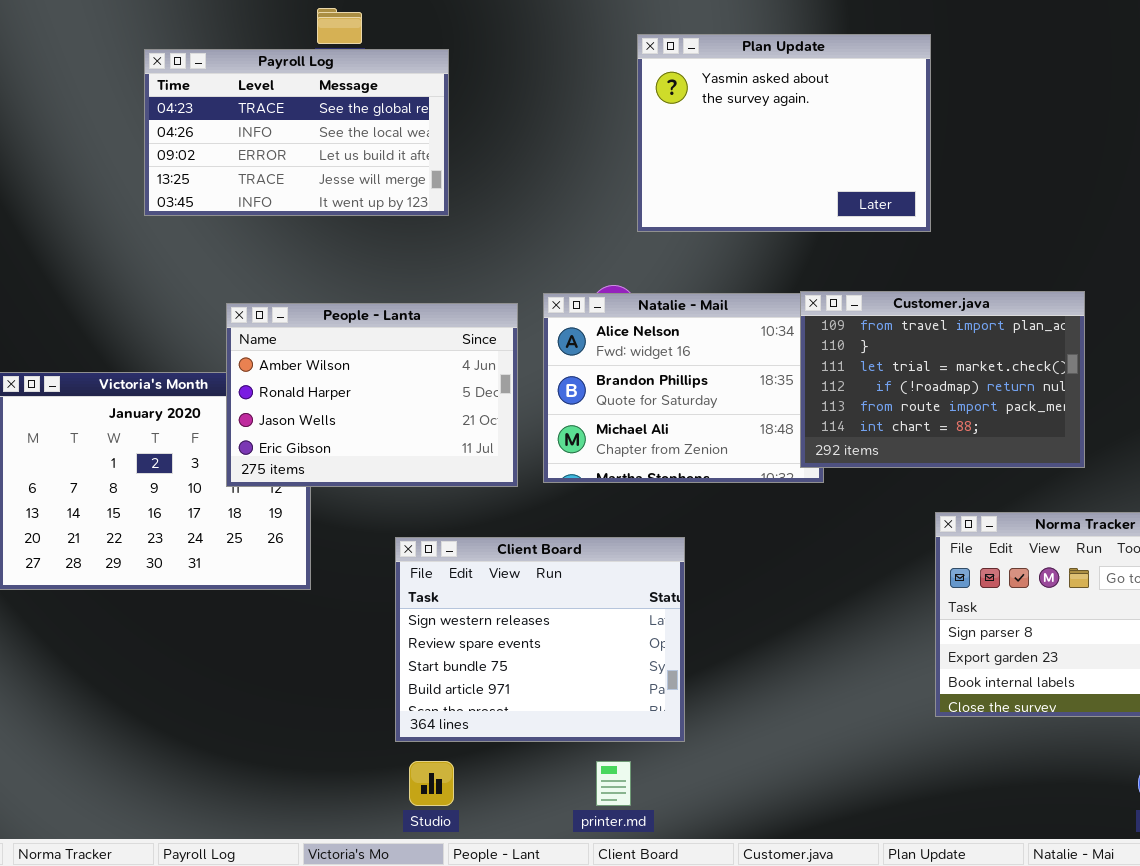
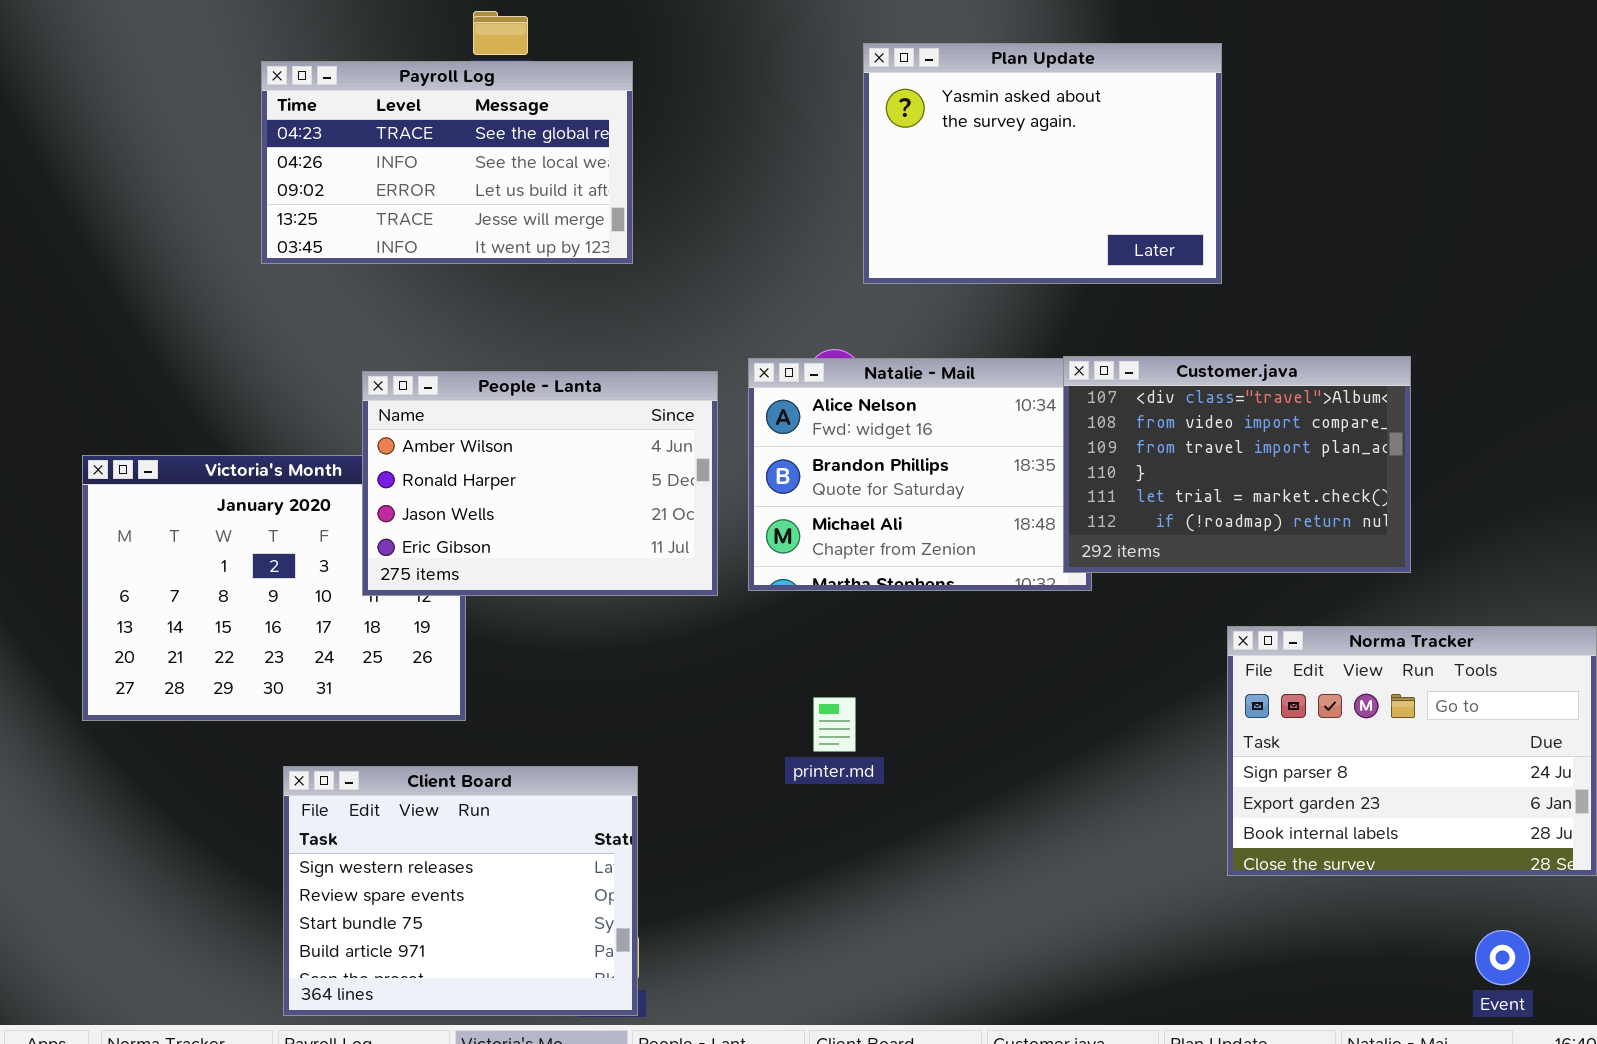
Customer.java: [800,291,1085,468] -> [1063,356,1411,573], scrolled up 2 rows
Client Board: [395,537,685,742] -> [283,766,638,1016], moved
printer.md: [596,761,631,806] -> [813,697,856,752], moved

